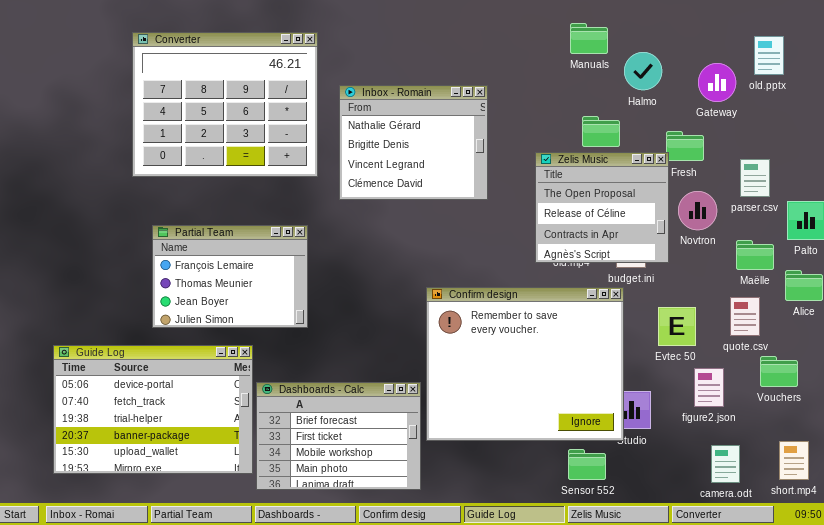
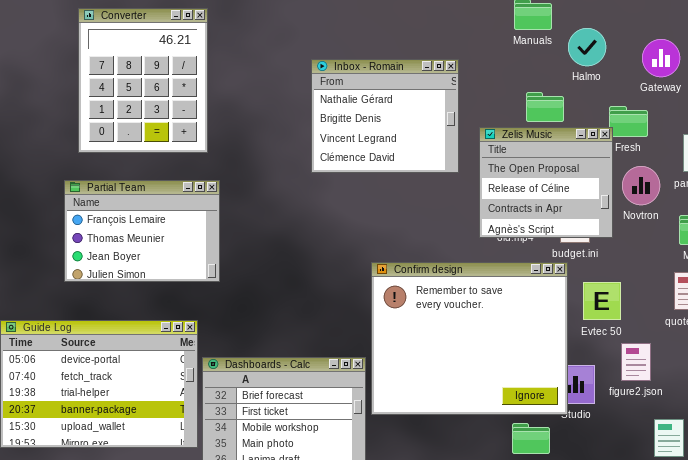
Converter: [132,32,318,177] -> [78,8,208,153], resized
Inbox - Romain: [339,85,488,200] -> [311,59,459,173], moved
Partial Team: [152,225,308,328] -> [64,180,220,282], moved
Evtec 50: [658,307,696,346] -> [583,282,621,320], moved
figure2.json: [694,368,724,407] -> [621,343,651,381], moved

